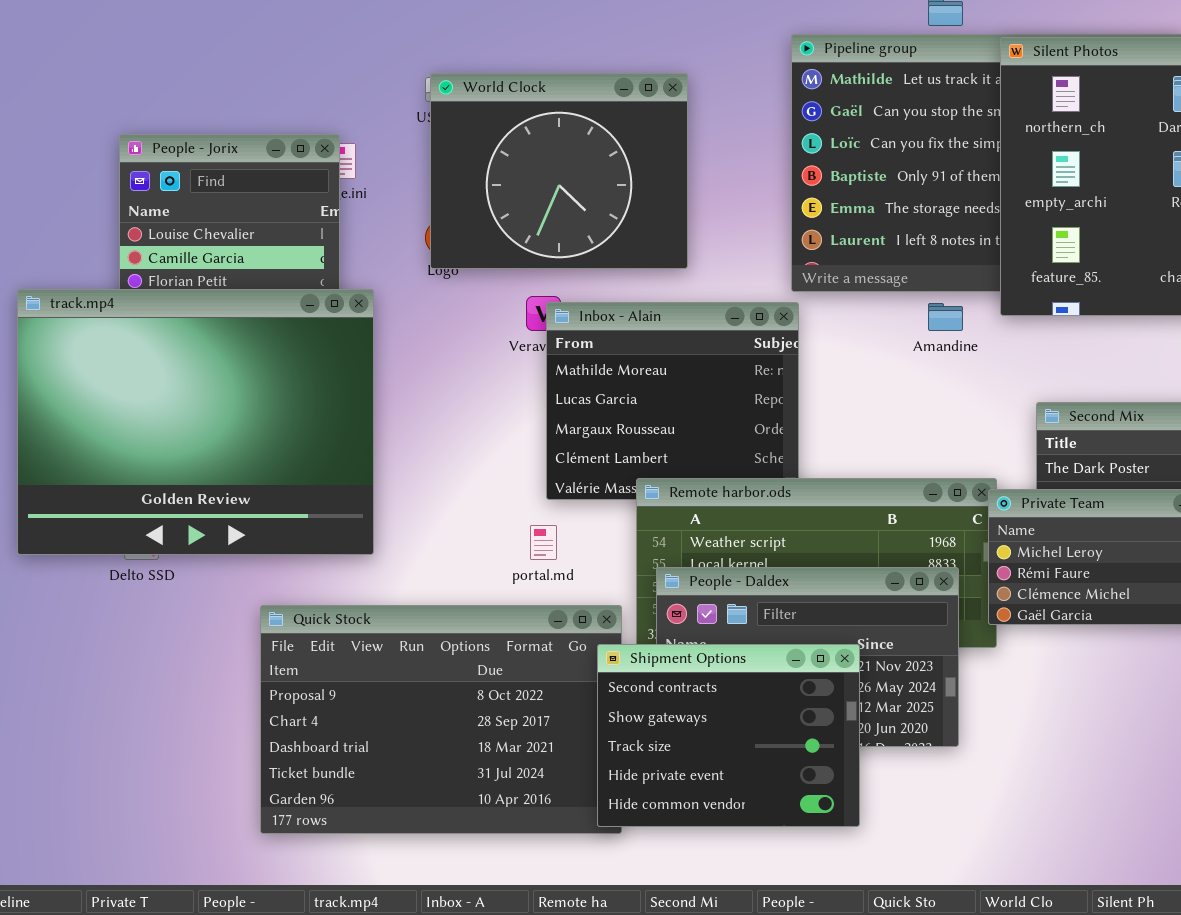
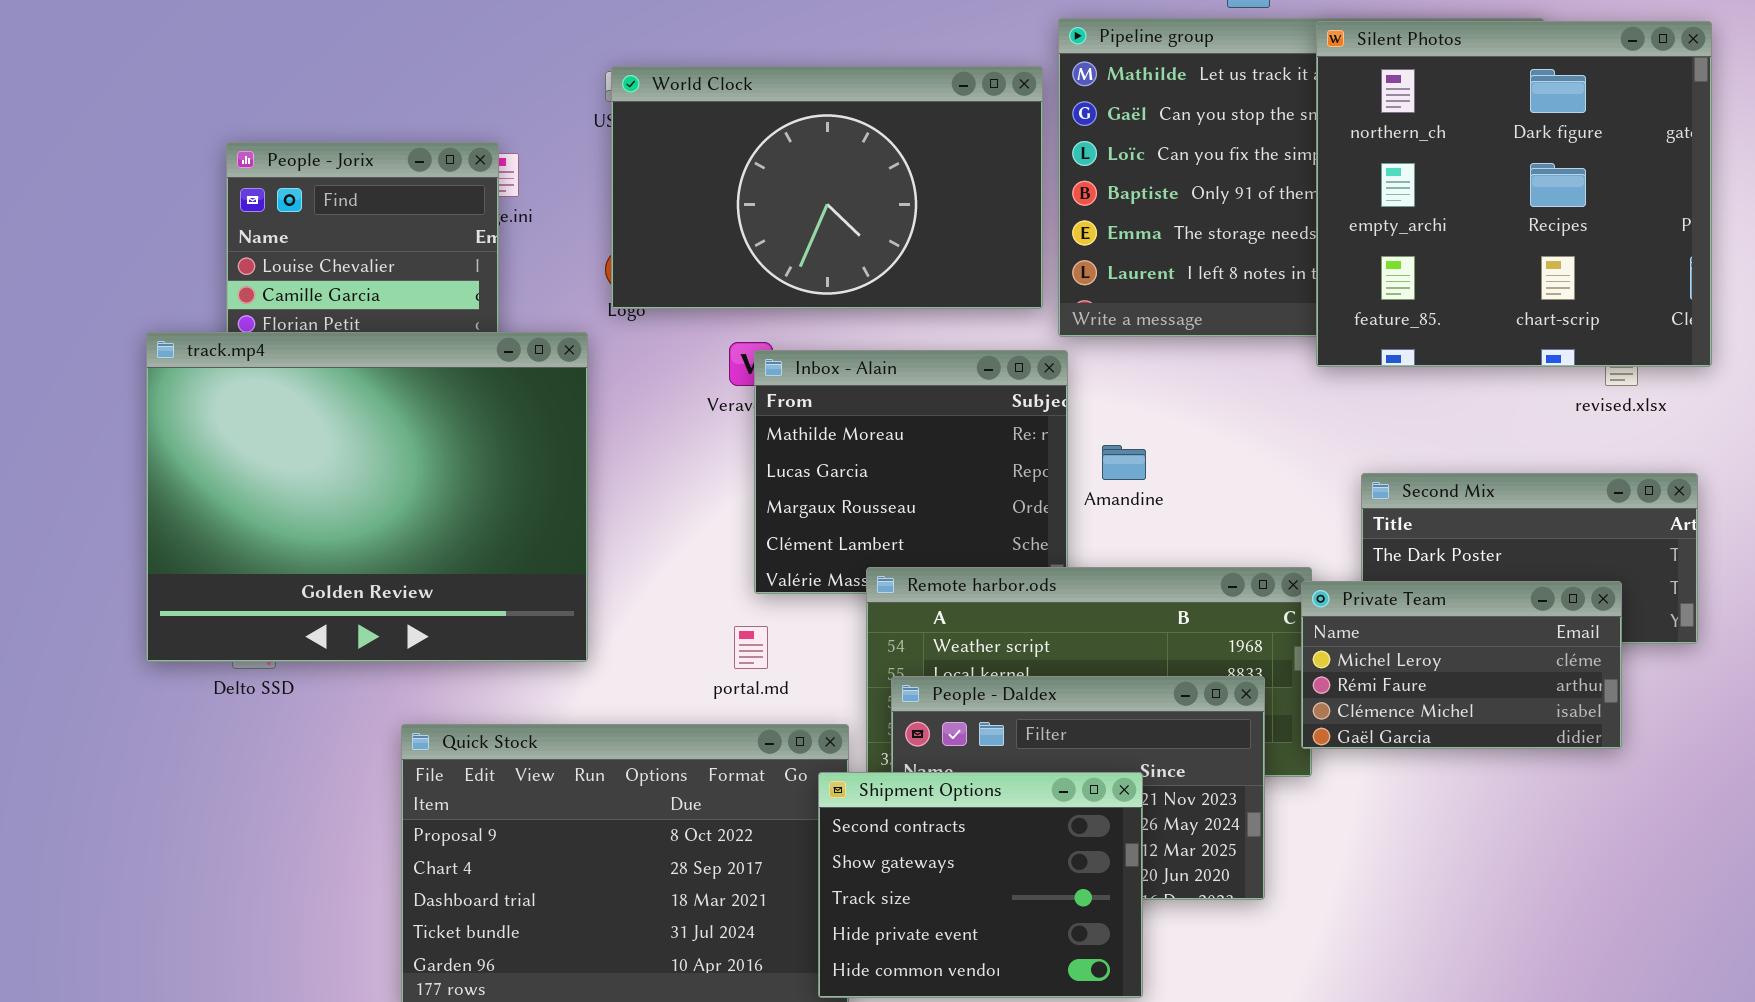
World Clock: [430,73,688,269] -> [611,66,1043,309], resized
track.mp4: [17,289,374,555] -> [146,332,588,662], moved
Amandine: [928,303,963,331] -> [1102,445,1146,480], moved

